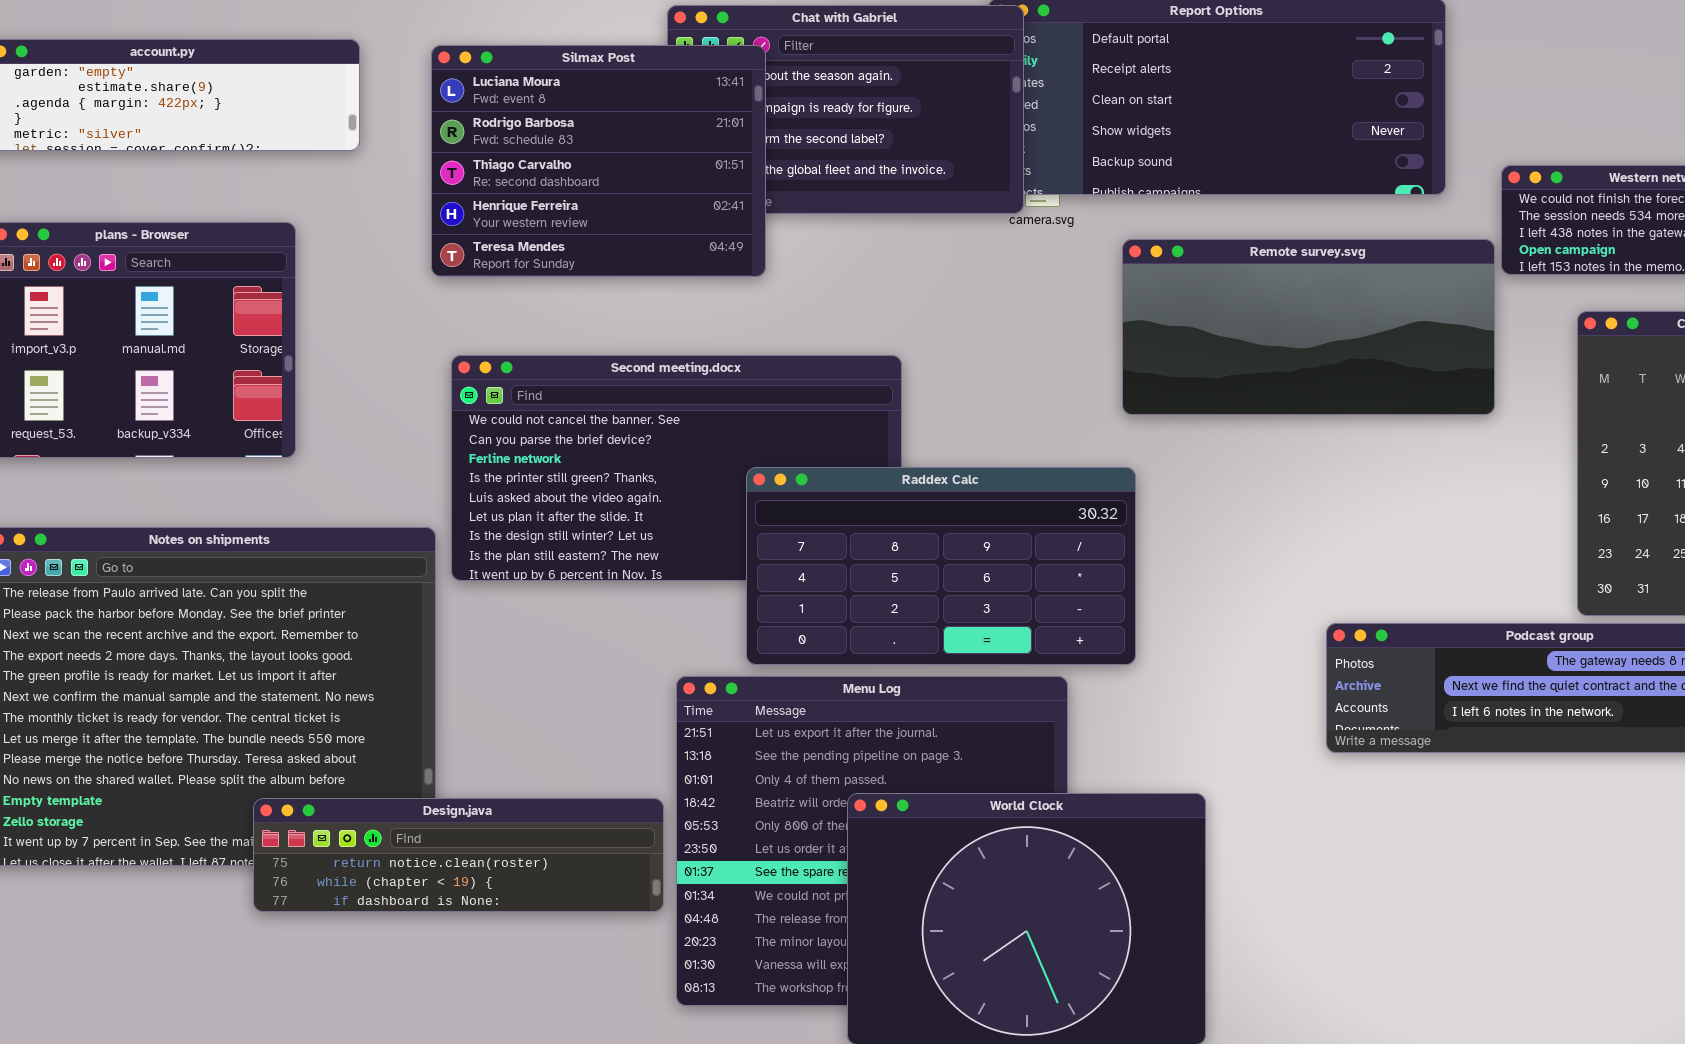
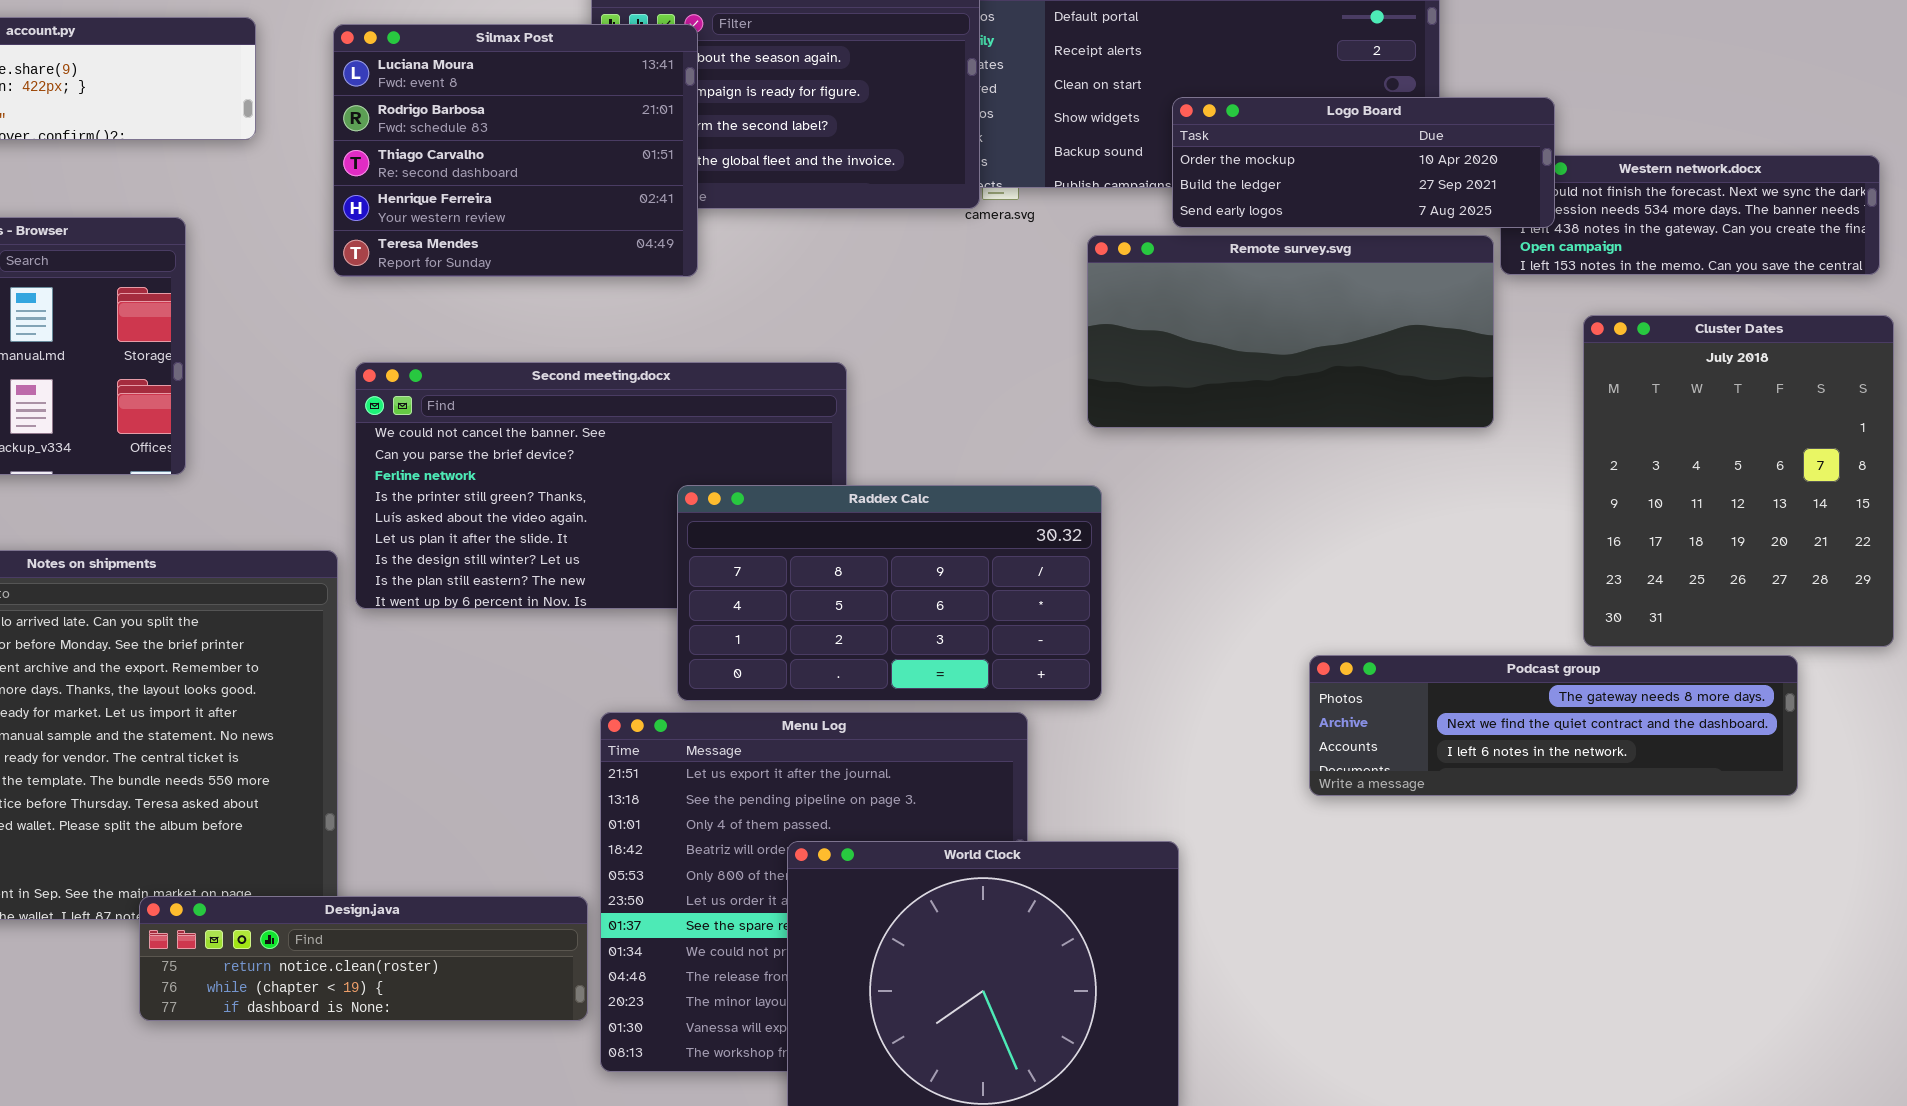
Logo Board: none -> [1172,97,1555,228], opened
Design.java: [253,798,664,912] -> [139,896,588,1021], moved

